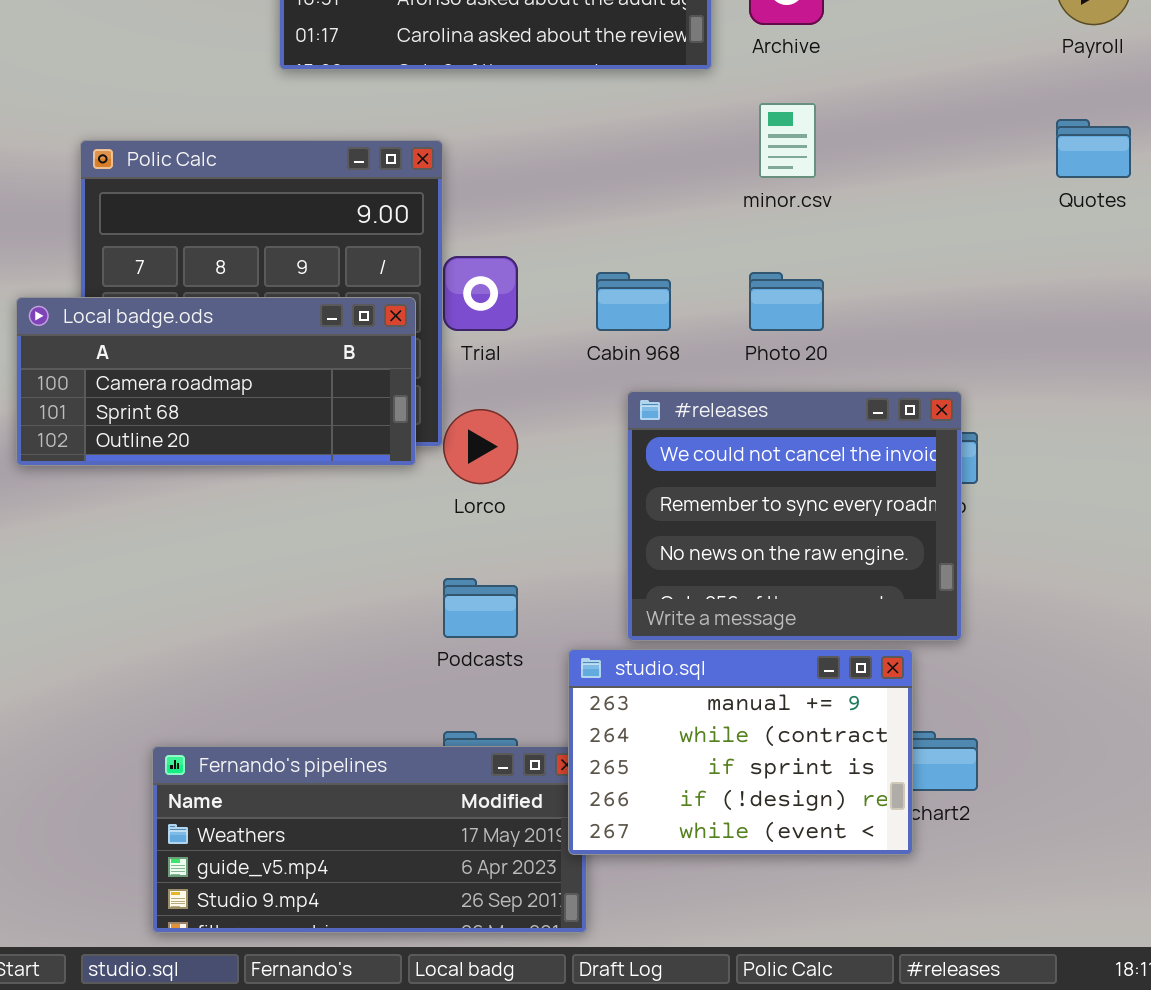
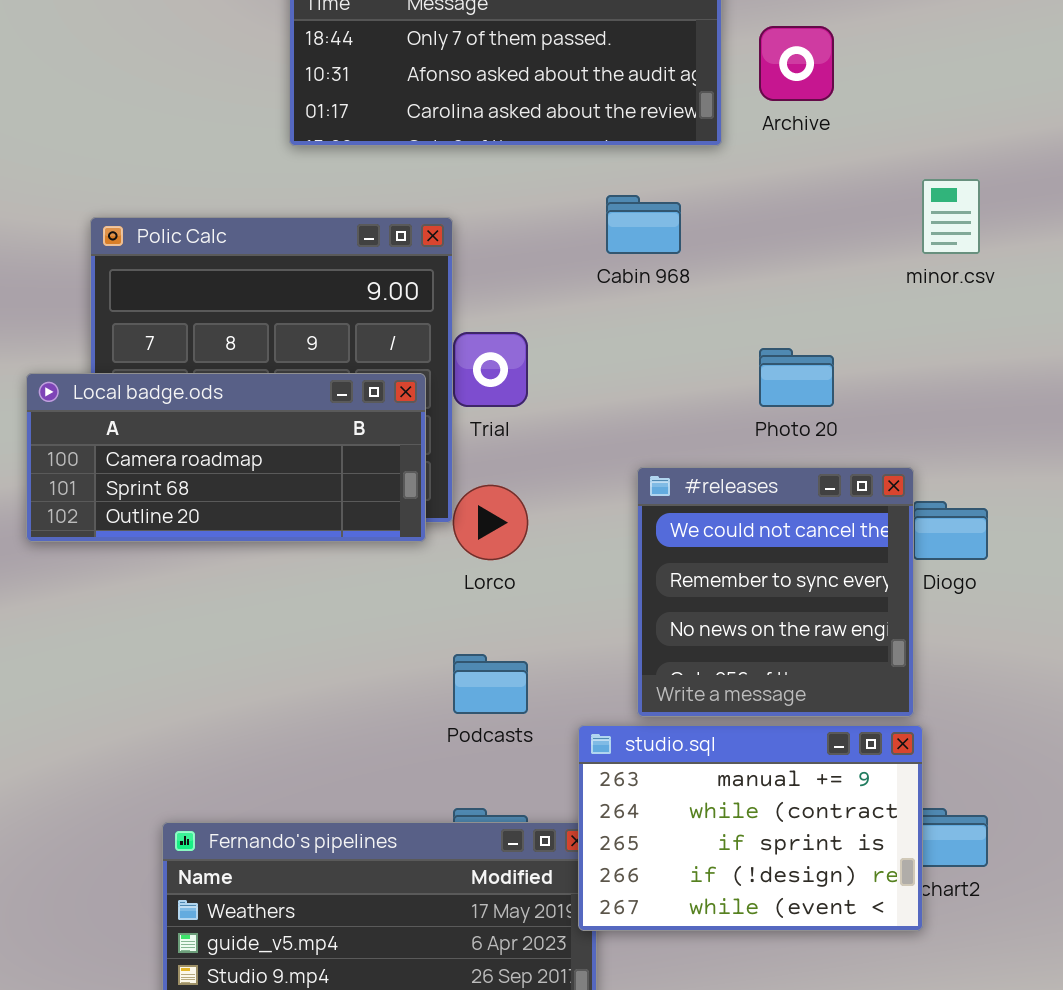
minor.csv: [759,103,816,178] -> [922,179,980,254], moved
Cabin 968: [596,272,671,331] -> [606,195,681,254], moved
#releases: [627,391,962,641] -> [637,467,914,717], resized

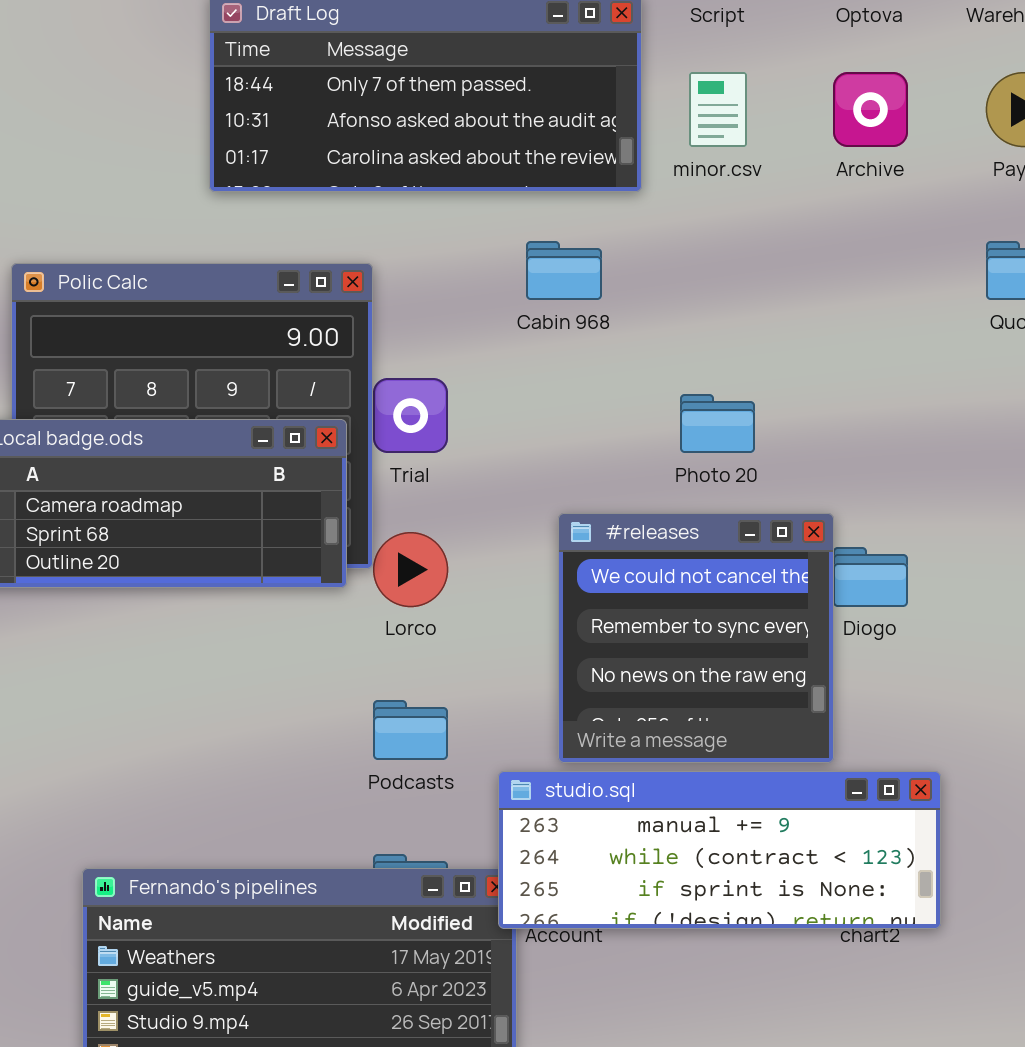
Archive: [759,26,834,101] -> [833,72,908,147], moved
minor.csv: [922,179,980,254] -> [689,72,747,147], moved
studio.sql: [578,725,923,931] -> [498,771,941,929], resized

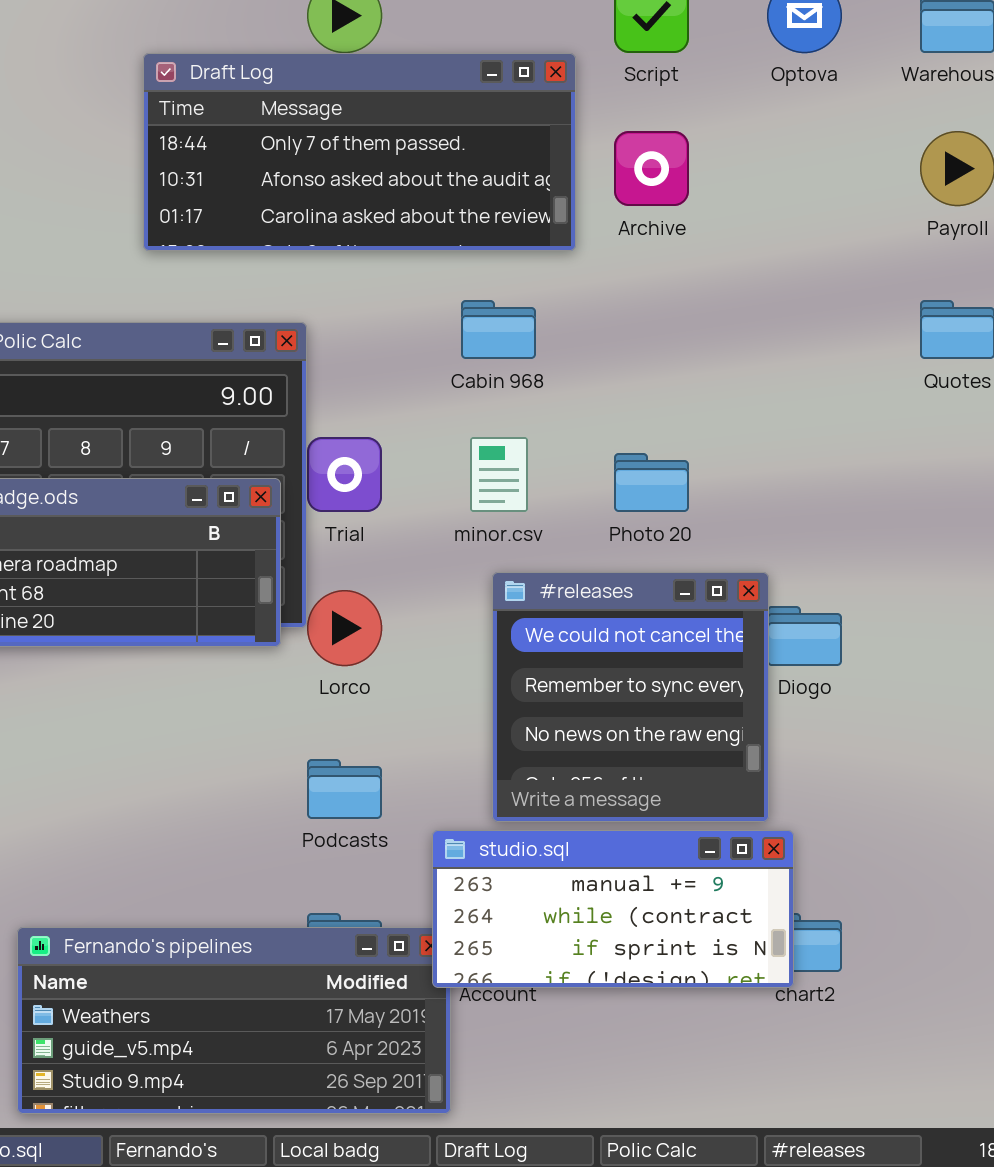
minor.csv: [689,72,747,147] -> [470,437,528,512], moved
Archive: [833,72,908,147] -> [614,131,689,206], moved
studio.sql: [498,771,941,929] -> [432,830,794,988], resized

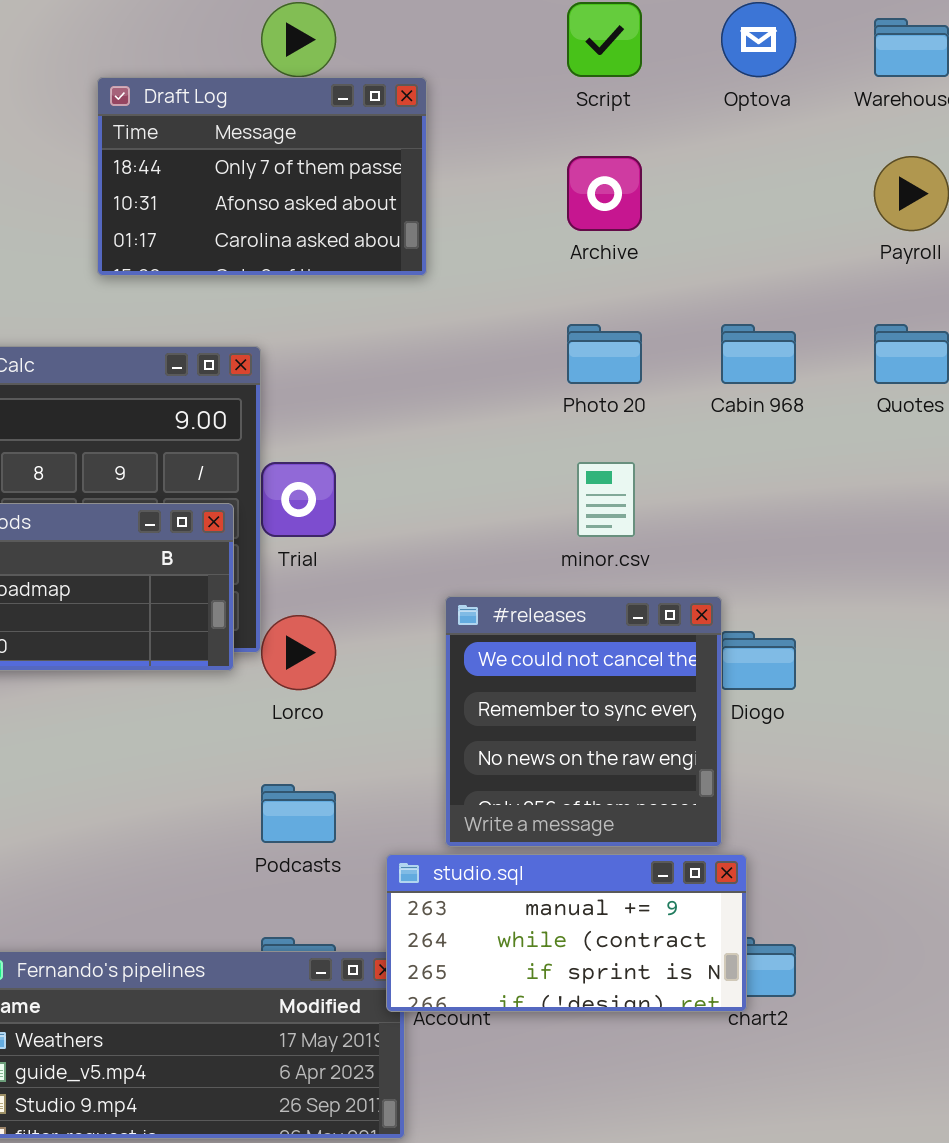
Draft Log: [143,53,576,251] -> [97,77,427,276], resized
Cabin 968: [461,300,536,359] -> [721,324,796,384], moved
minor.csv: [470,437,528,512] -> [577,462,635,537], moved
Photo 20: [614,453,689,512] -> [567,324,642,384], moved

